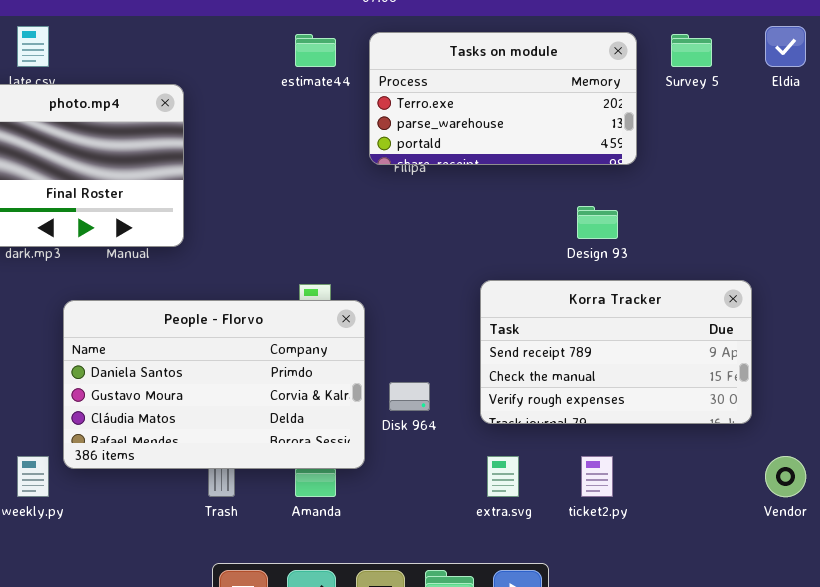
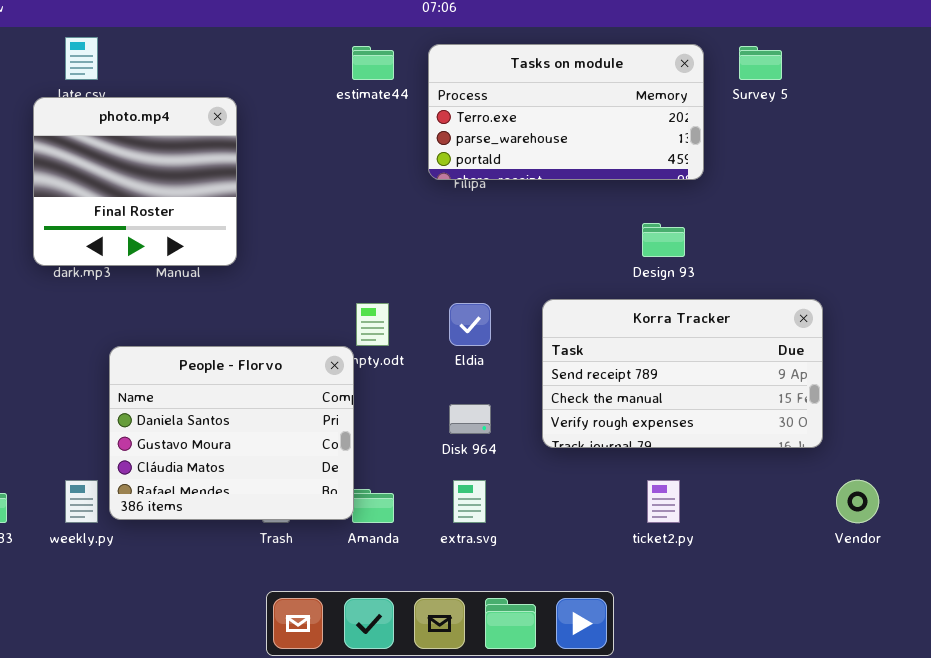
Eldia: [765,26,806,67] -> [449,303,491,346], moved
People - Florvo: [63,300,365,469] -> [109,346,354,520], moved, resized
extra.svg: [487,456,519,497] -> [453,480,486,523], moved

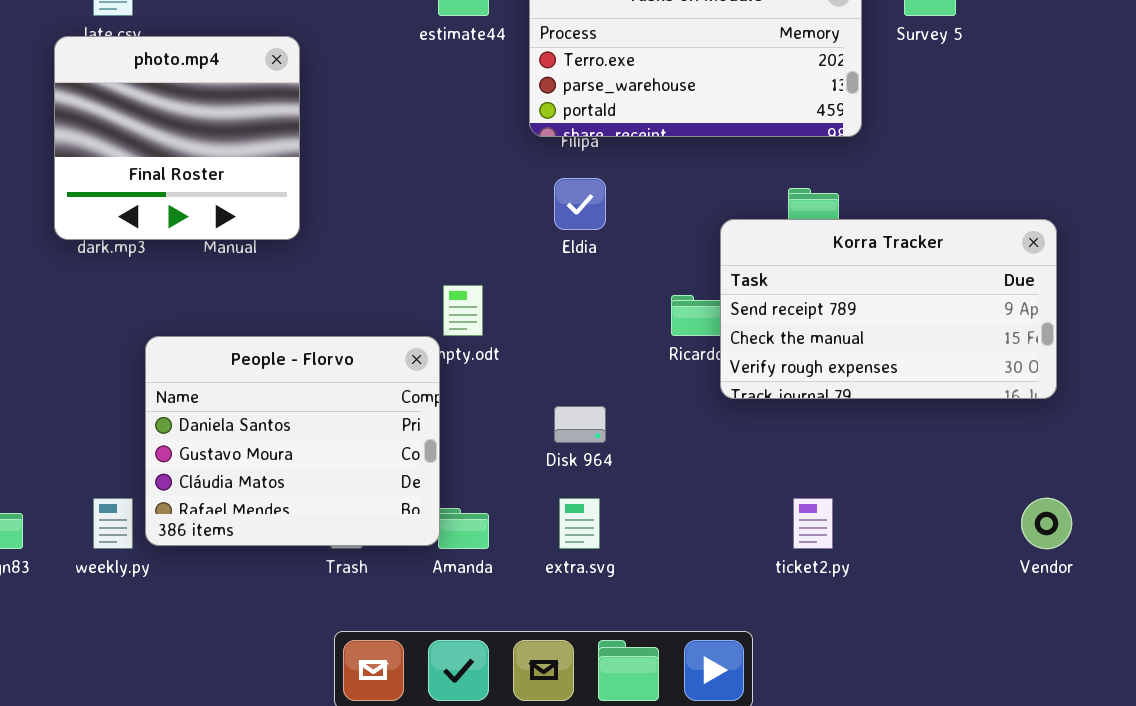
Korra Tracker: [542,299,823,448] -> [720,219,1057,399], moved
Eldia: [449,303,491,346] -> [554,178,606,230], moved

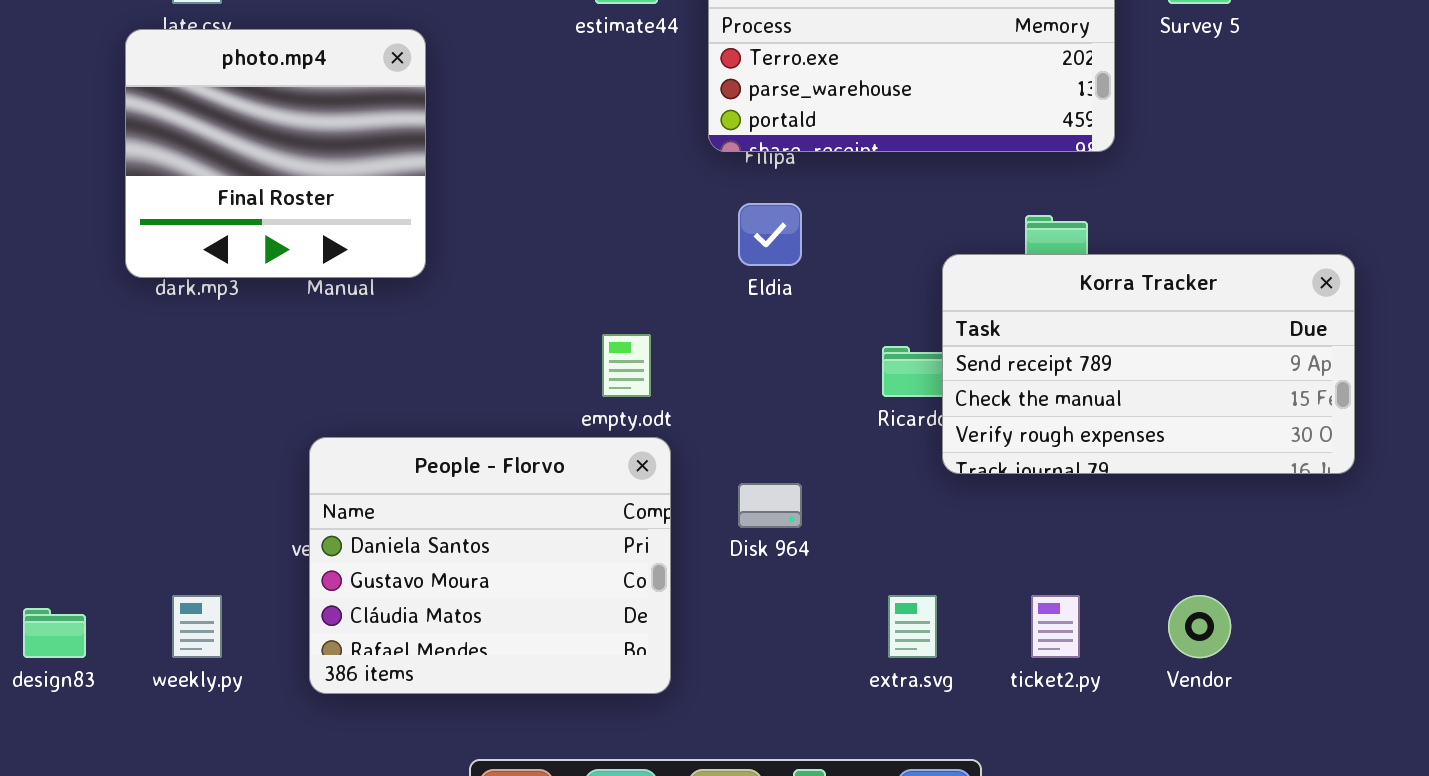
People - Florvo: [145,336,440,546] -> [309,437,671,694], moved
extra.svg: [559,498,600,549] -> [888,595,937,658], moved
Vendor: [1021,498,1072,549] -> [1168,595,1231,658], moved

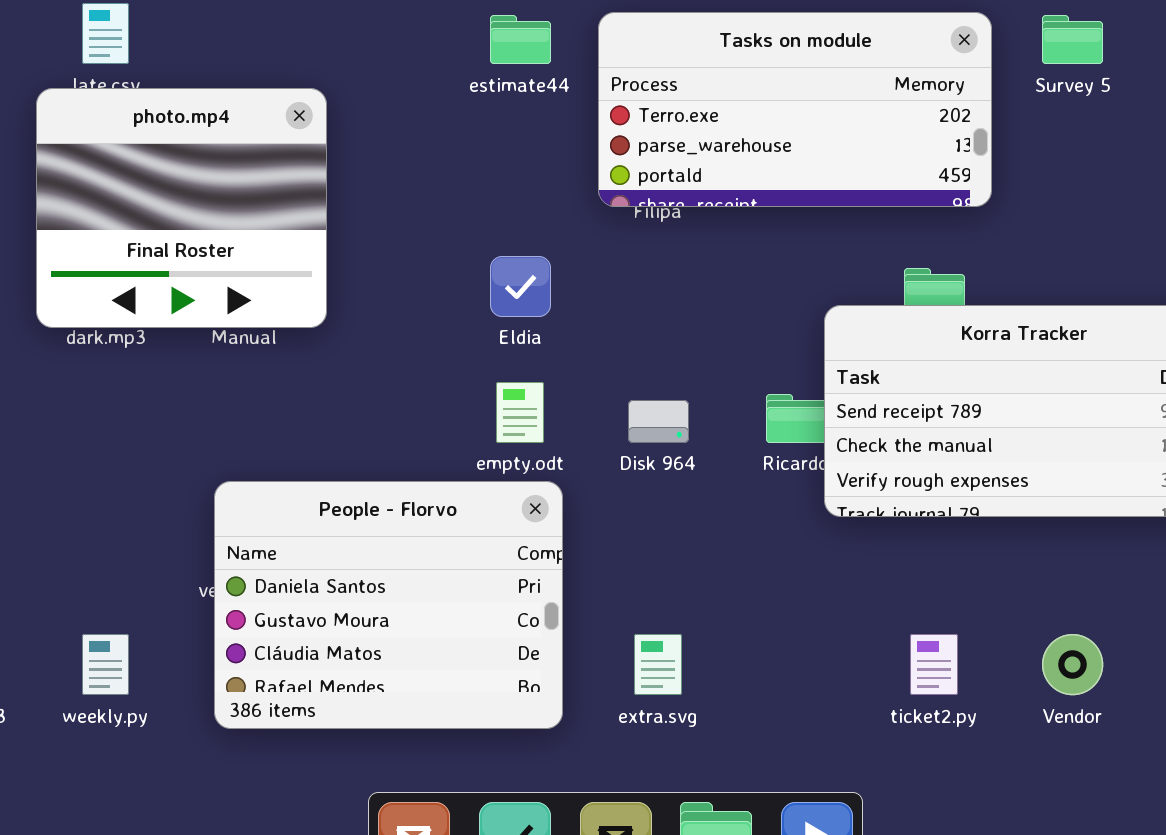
Eldia: [738,203,802,266] -> [490,256,551,317], moved
Disk 964: [738,483,802,528] -> [628,400,689,443], moved
extra.svg: [888,595,937,658] -> [634,634,682,695], moved

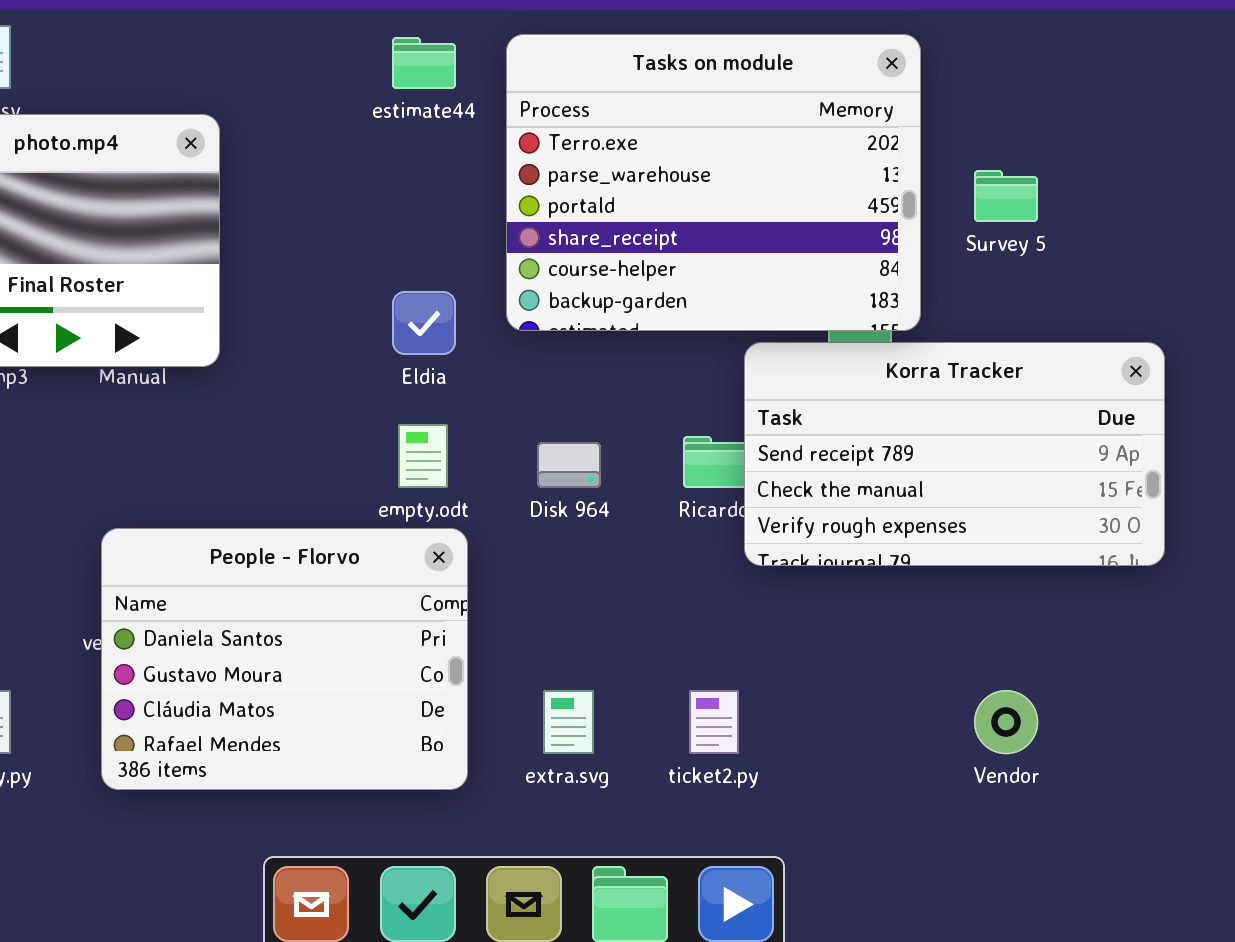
Tasks on module: [598,12,992,207] -> [506,34,921,331], resized
Survey 5: [1042,15,1103,64] -> [974,170,1038,222], moved
ticket2.py: [910,634,958,695] -> [689,690,739,754], moved

